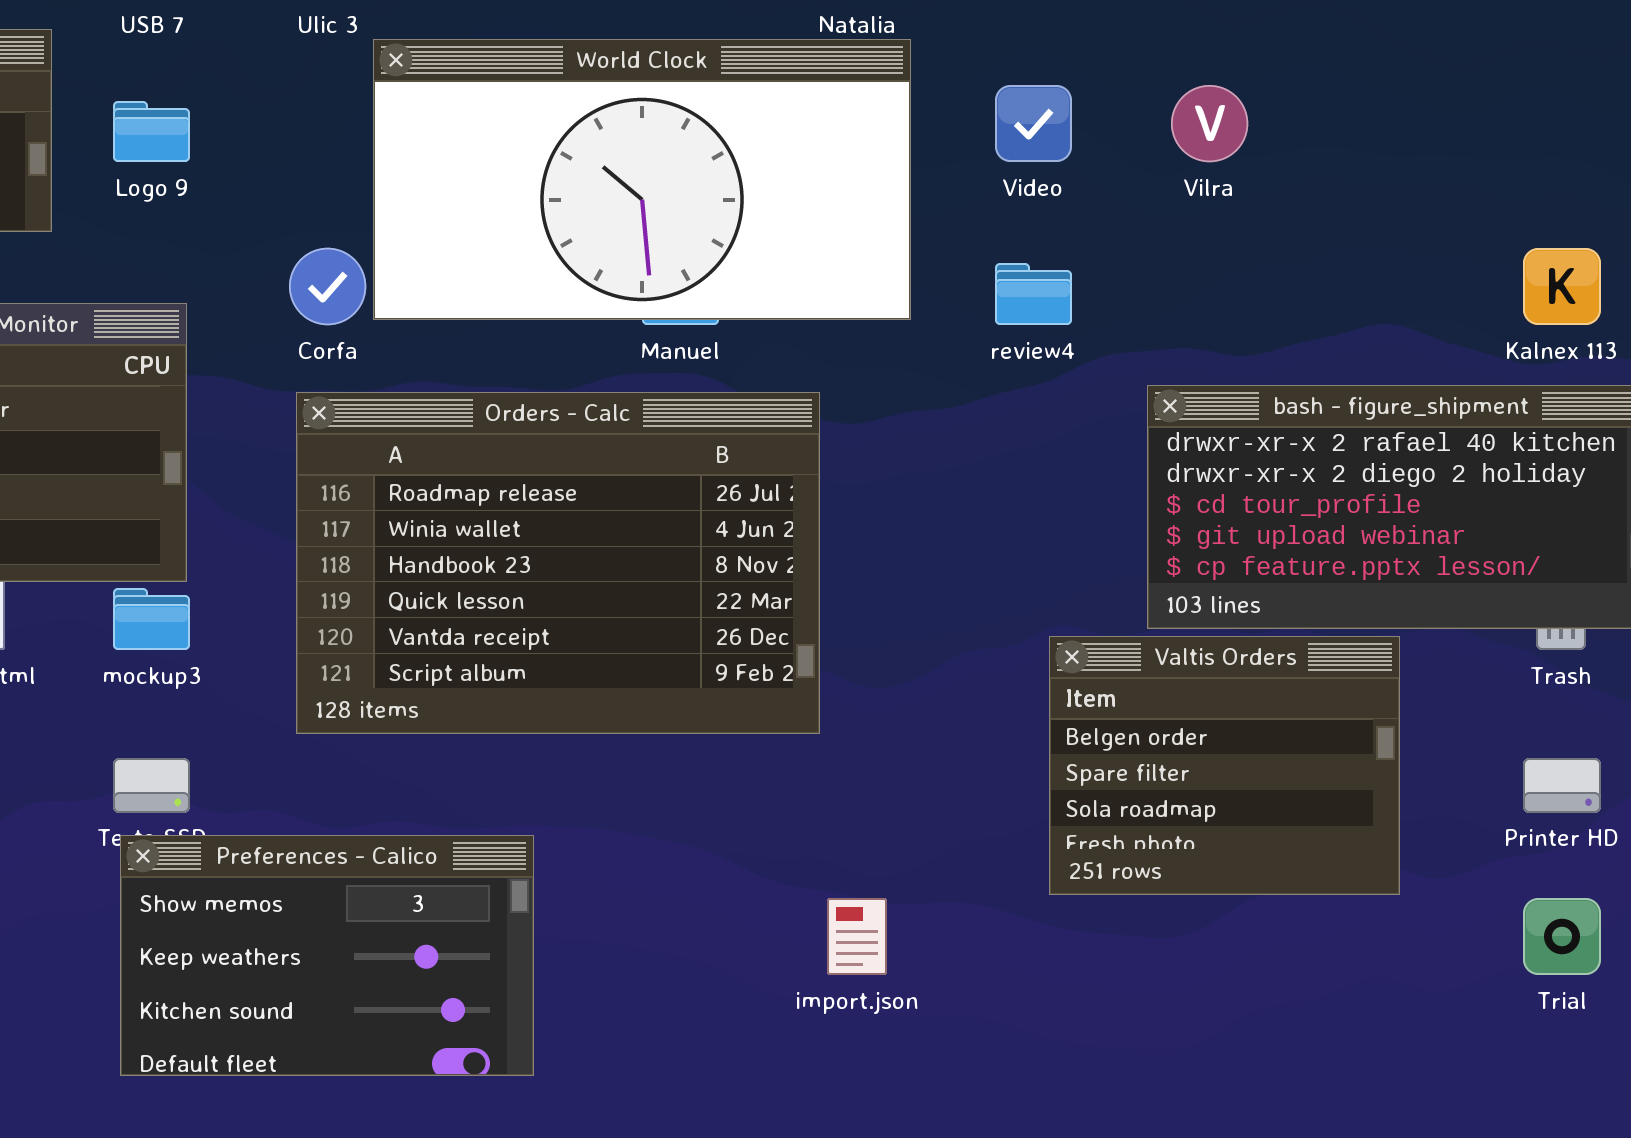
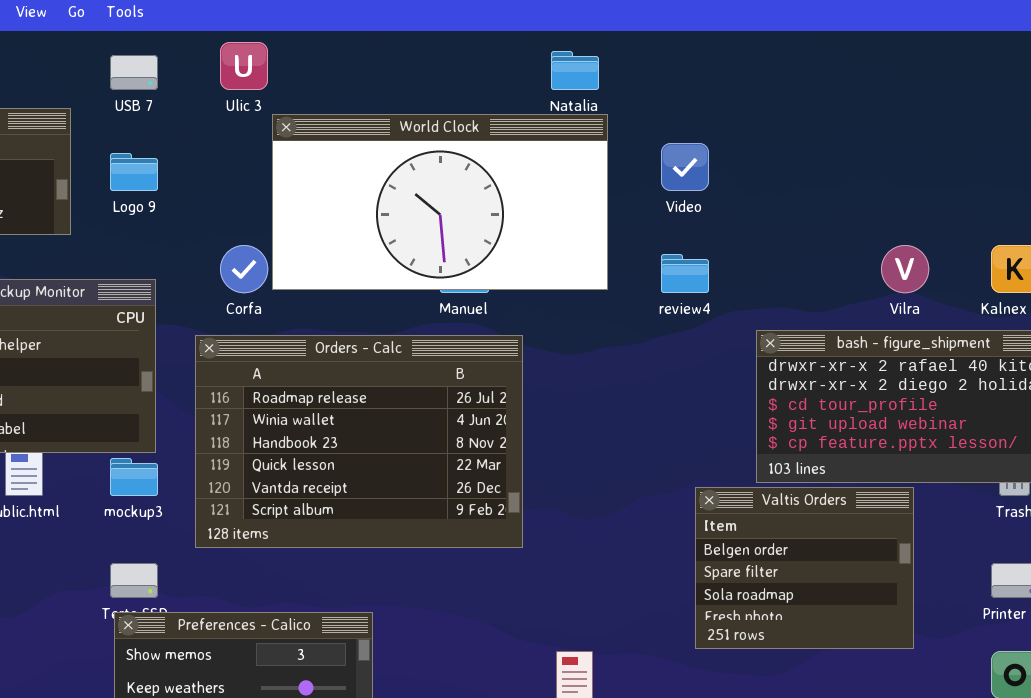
Vilra: [1171,85,1248,162] -> [881,245,929,293], moved
Orders - Calc: [296,392,820,734] -> [195,335,523,548], moved

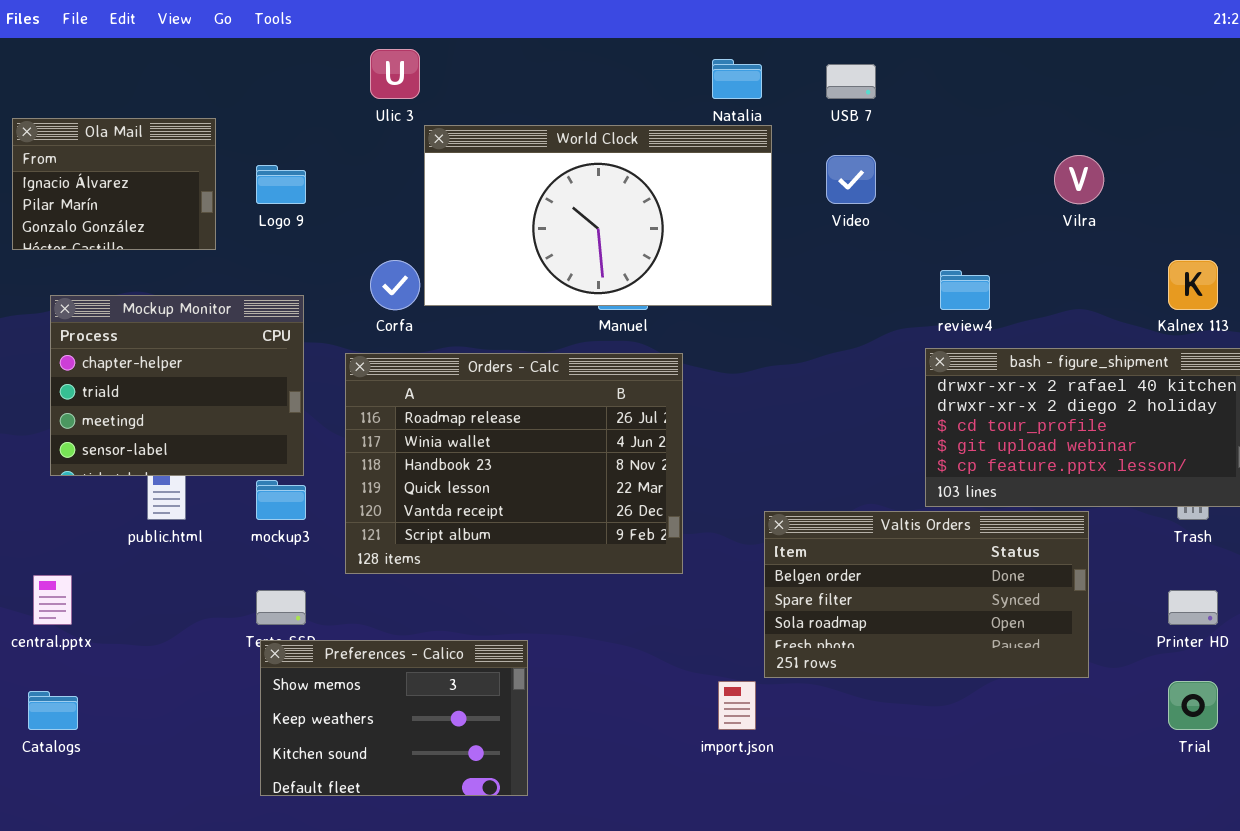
USB 7: [110,55,158,90] -> [826,64,876,99], moved
Vilra: [881,245,929,293] -> [1054,155,1104,204], moved
review4: [661,254,709,293] -> [940,270,990,310], moved
Valtis Orders: [695,487,914,649] -> [764,511,1089,678], resized

